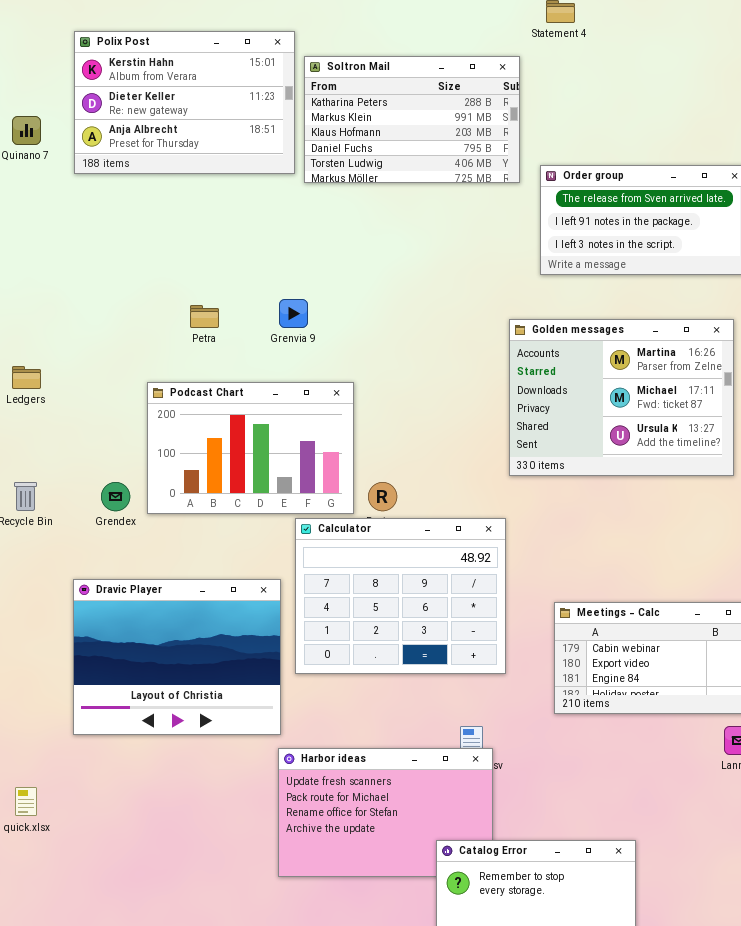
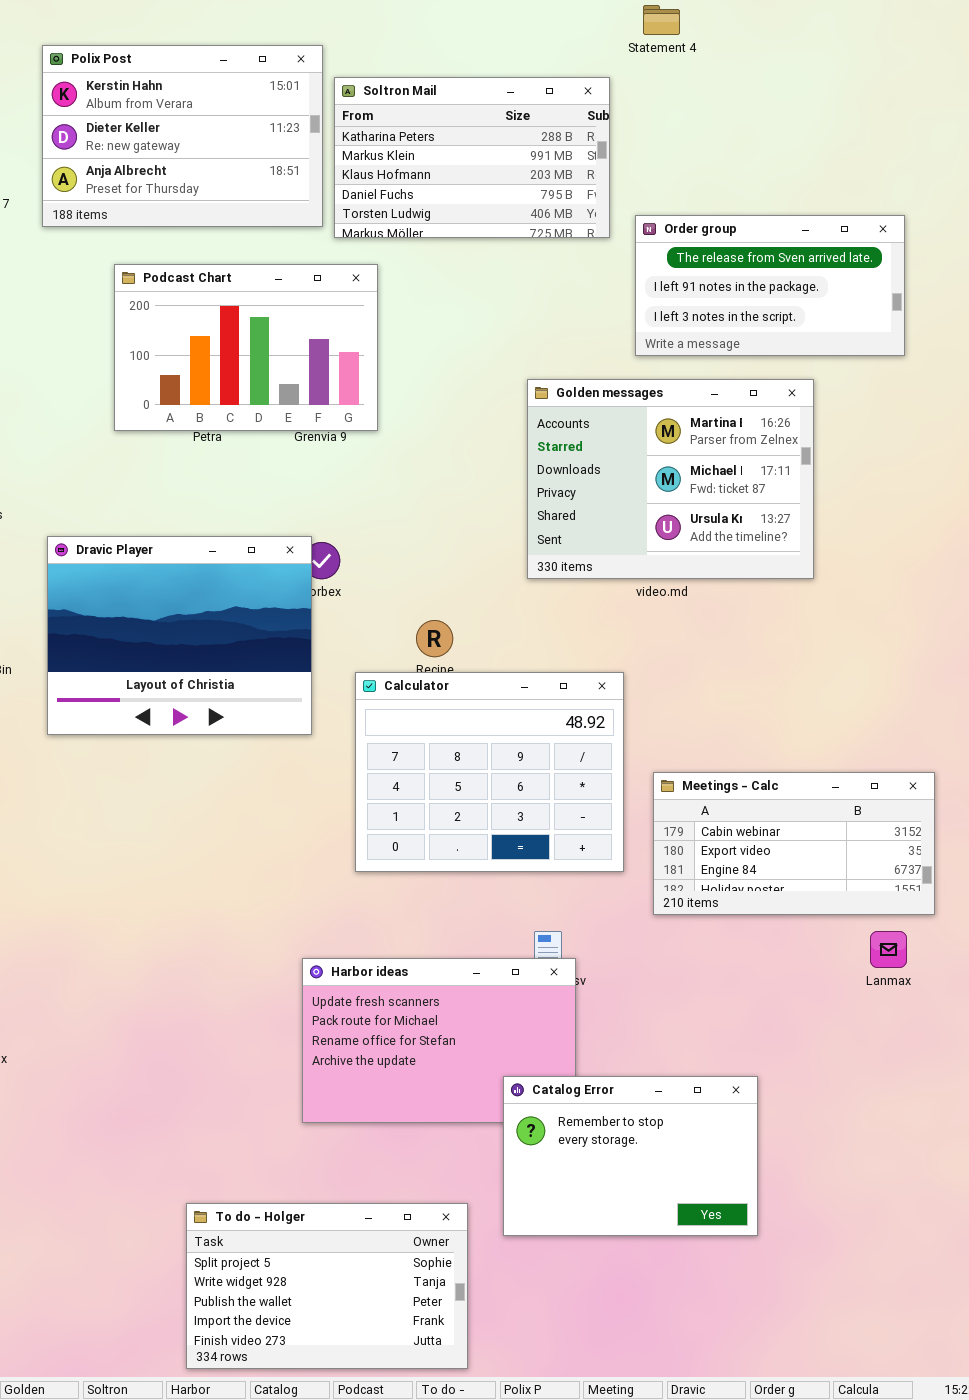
Golden messages: [509,319,734,476] -> [527,379,814,579], moved
Podcast Chart: [147,382,354,514] -> [114,264,378,431], moved
Calculator: [295,518,506,674] -> [355,672,624,872], moved
Dravic Player: [73,579,281,735] -> [47,536,312,735], moved

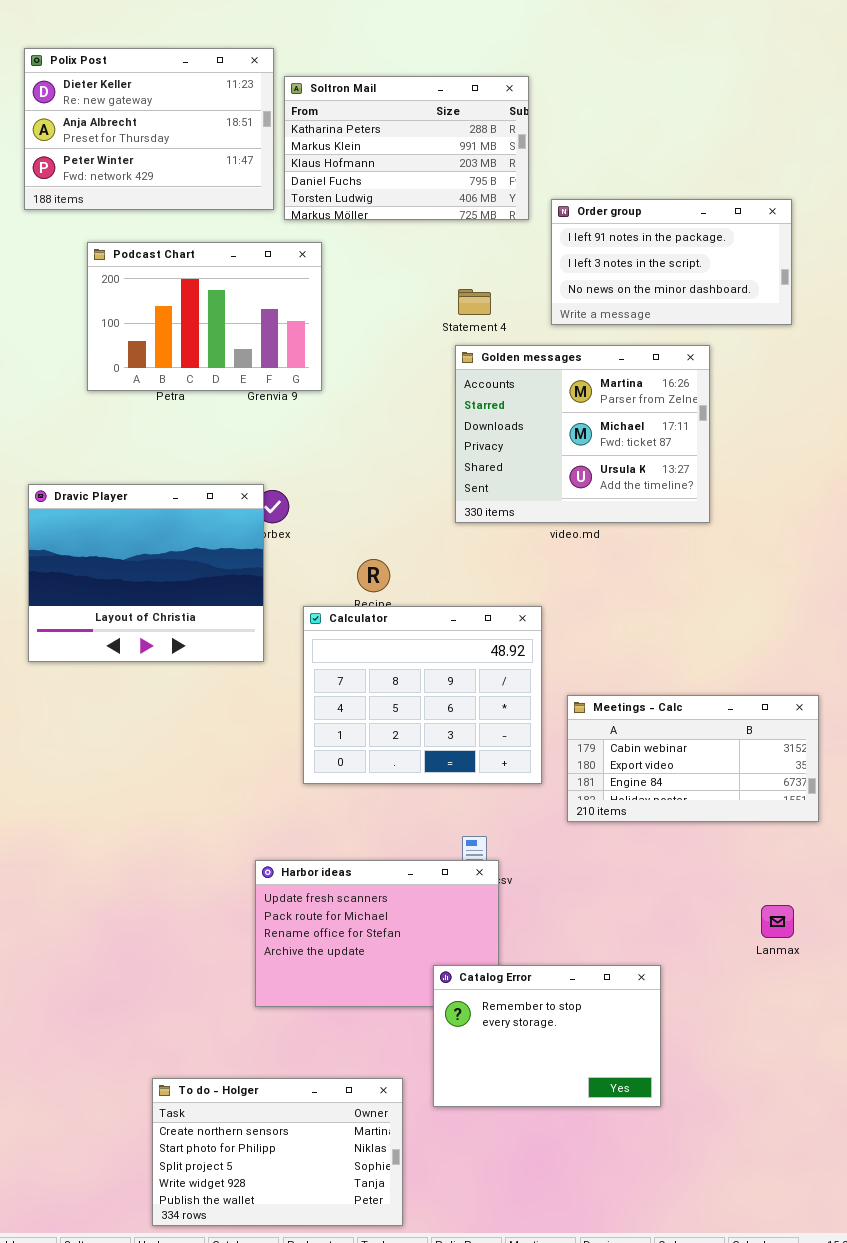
Statement 4: [643,5,680,35] -> [458,289,491,315], moved
Polix Post: [42,45,323,227] -> [24,48,274,210], scrolled down 1 row
Order group: [635,215,905,356] -> [551,199,792,325], scrolled down 1 row
Lanmax: [870,931,907,968] -> [761,905,794,938], moved
To do - Holger: [186,1203,468,1369] -> [152,1078,403,1226], scrolled up 2 rows

